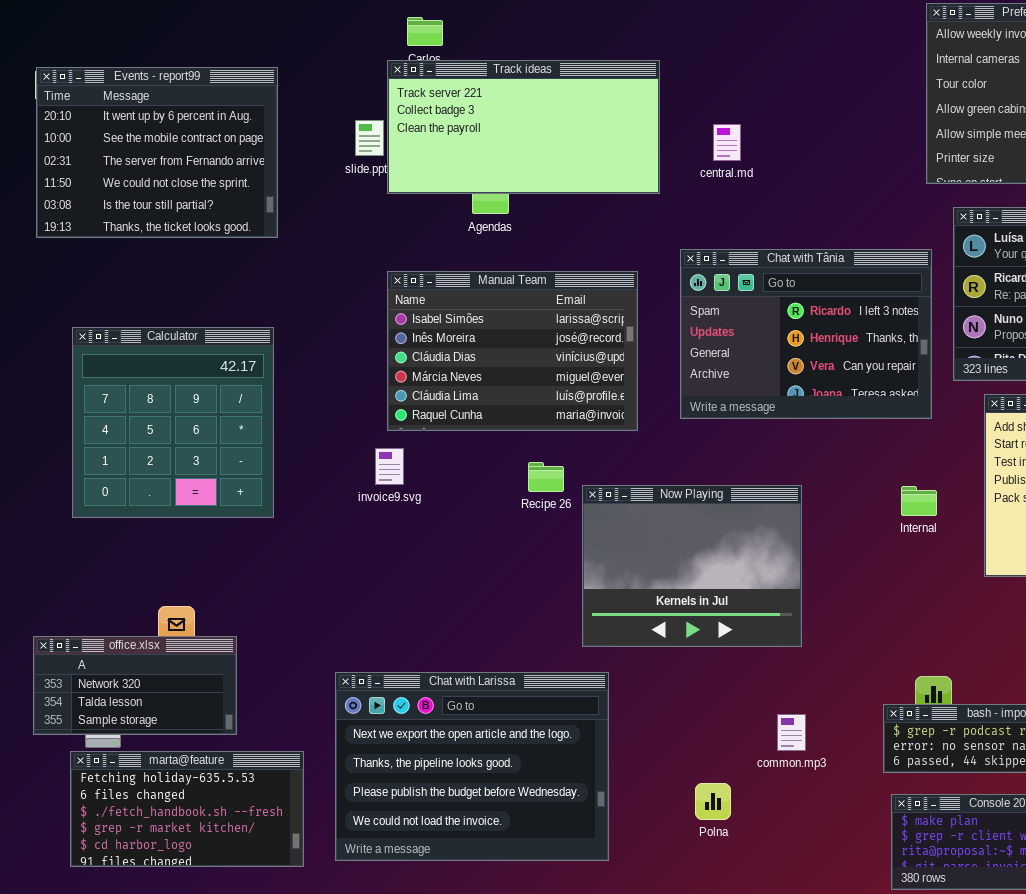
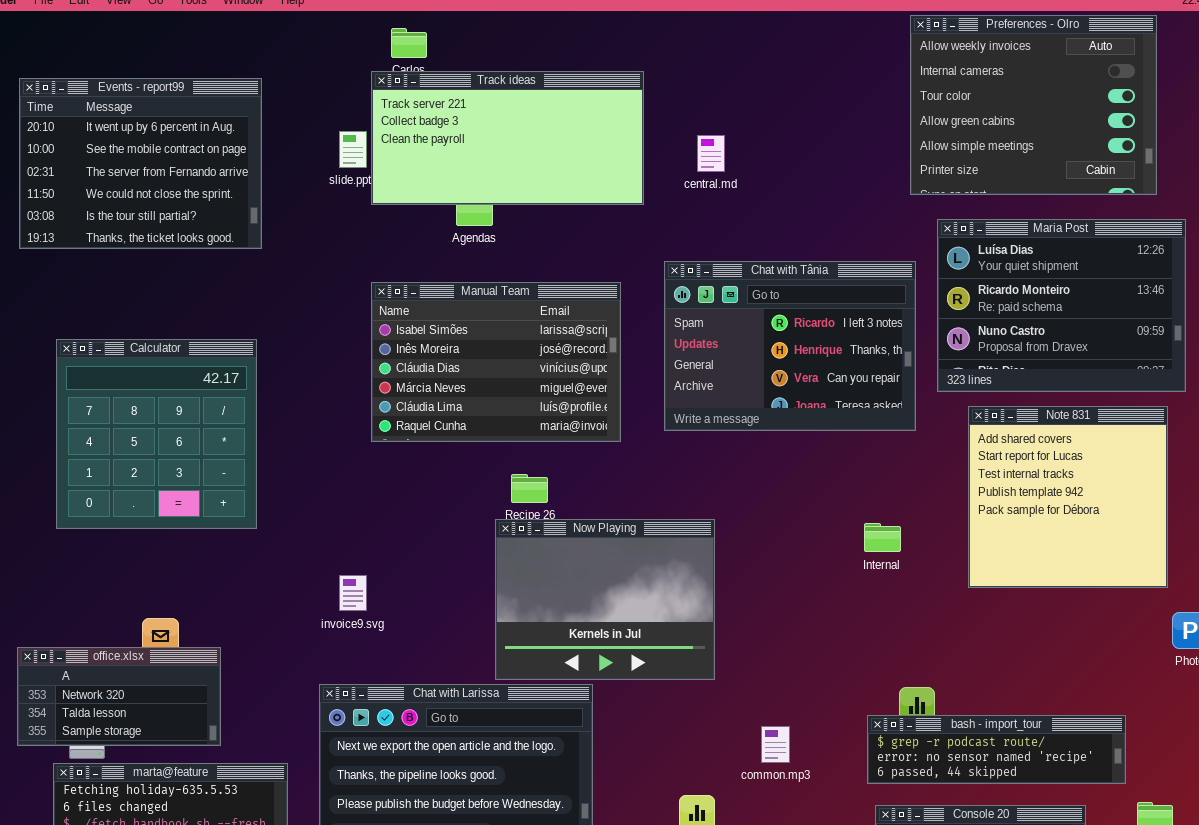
invoice9.svg: [375,448,404,485] -> [339,575,367,611], moved
Now Playing: [582,485,802,647] -> [495,519,715,680], moved
Internal: [901,486,937,516] -> [864,523,901,552], moved

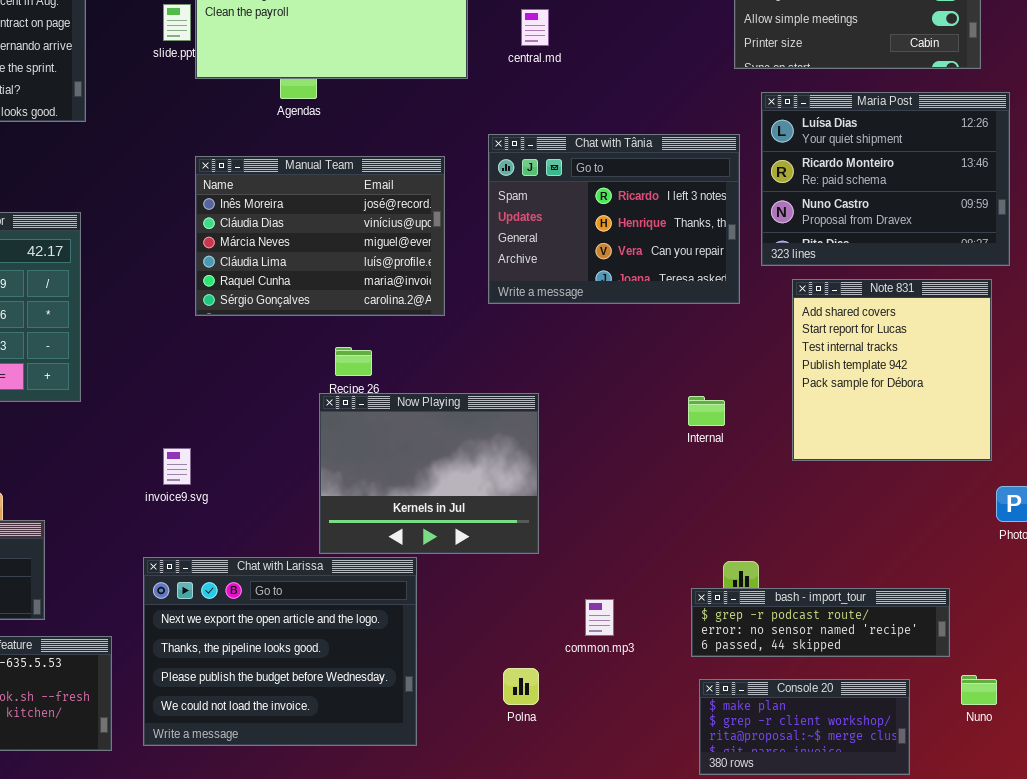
Manual Team: [371,282,621,442] -> [195,156,445,316], scrolled down 1 row

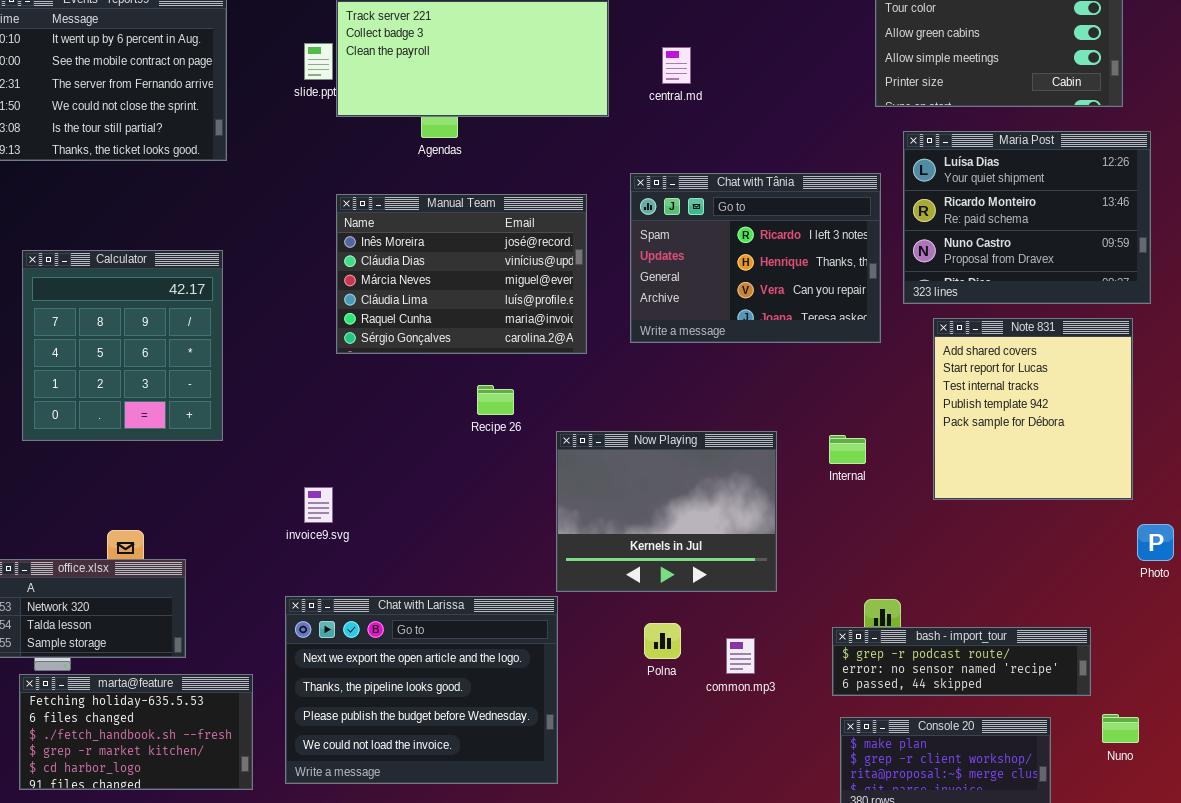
Now Playing: [319,393,539,554] -> [556,431,777,592], moved
Polna: [503,668,539,705] -> [644,623,681,659], moved

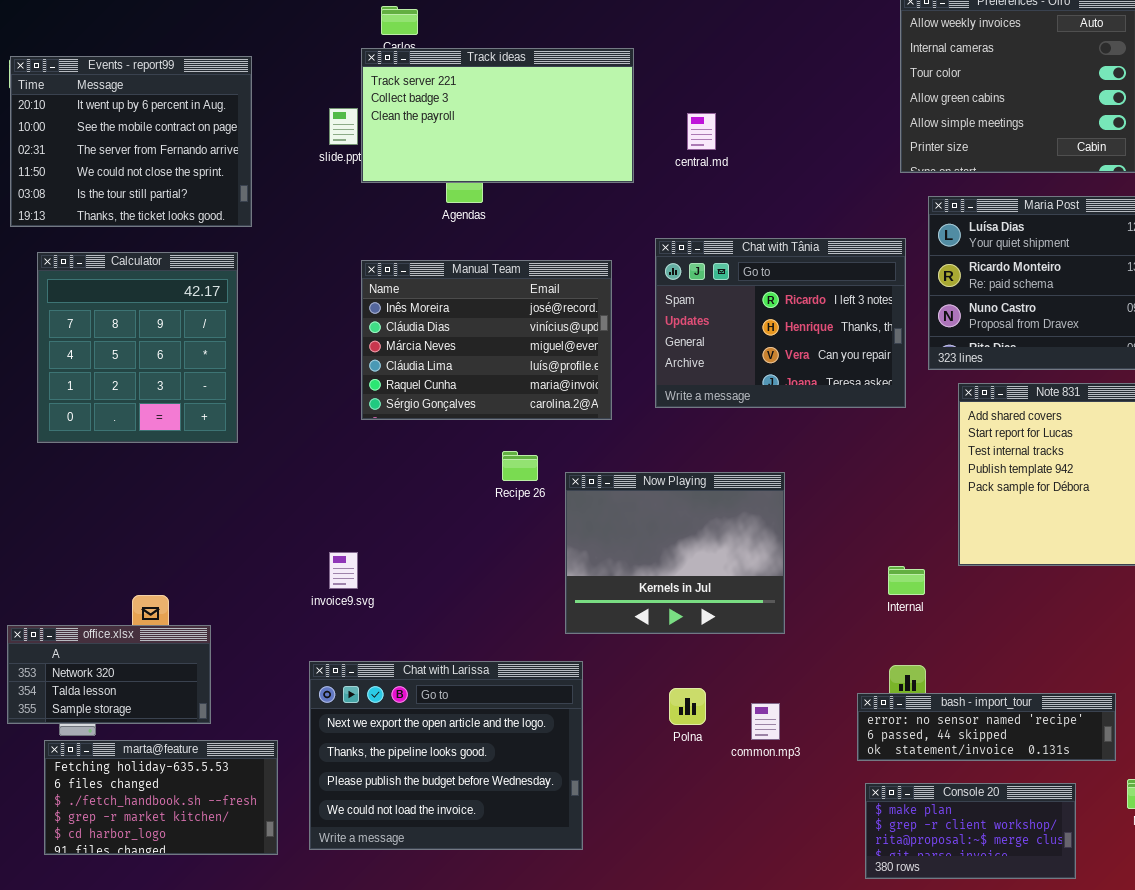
Calculator: [22,250,223,441] -> [37,252,238,443], moved
Now Playing: [556,431,777,592] -> [565,472,785,634], moved
Internal: [829,435,866,464] -> [888,566,925,595], moved
bash - import_tour: [832,627,1091,696] -> [857,693,1116,761], scrolled down 1 row

